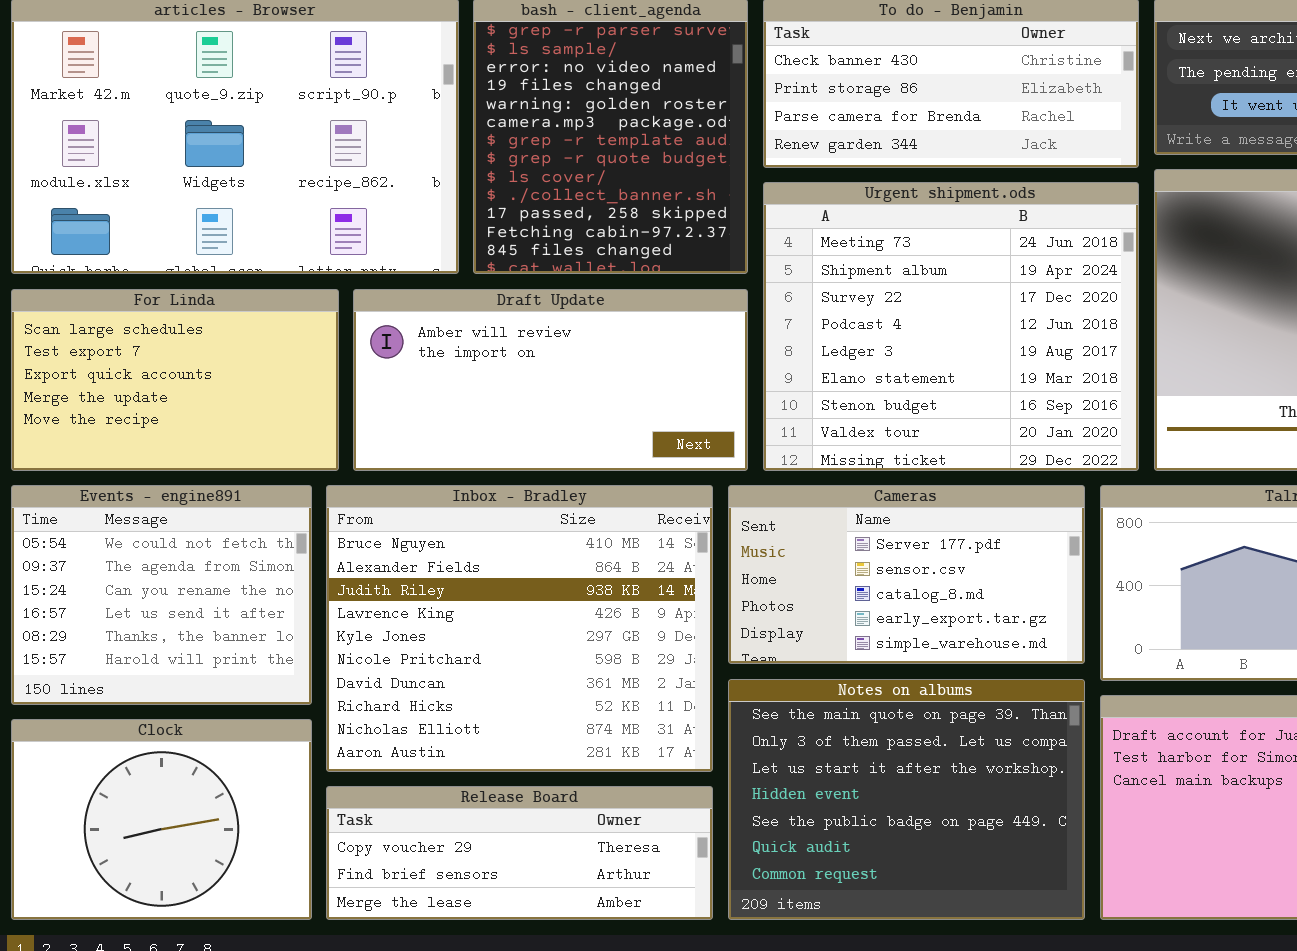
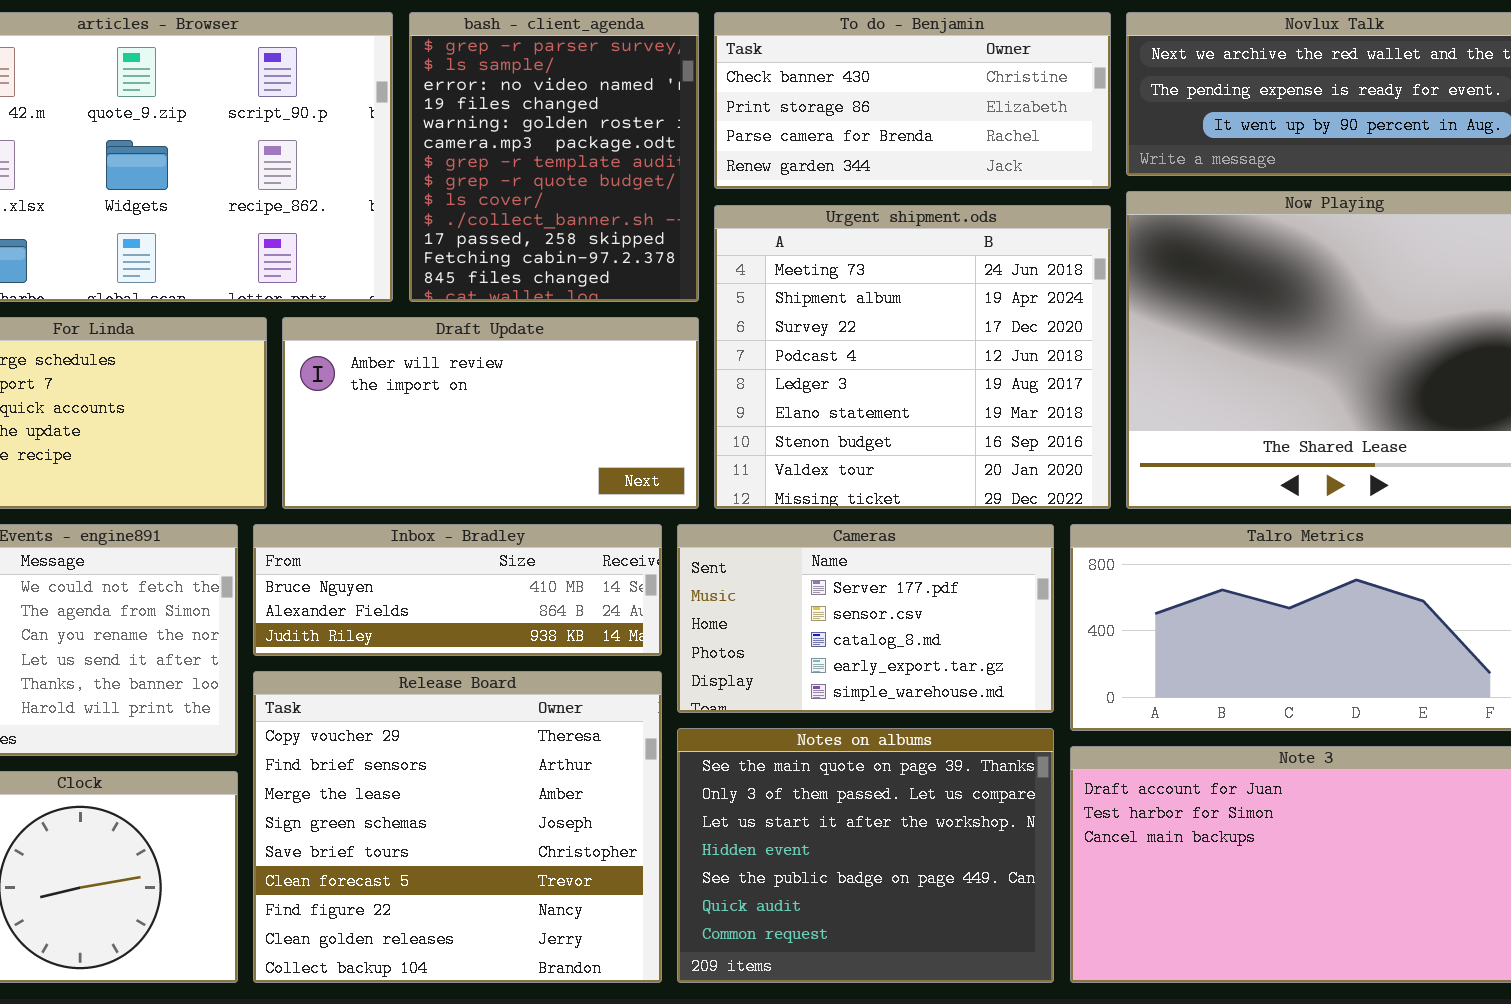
Inbox - Bradley: [326,485,713,772] -> [253,524,662,656], resized
Release Board: [326,786,713,920] -> [253,671,662,983], resized

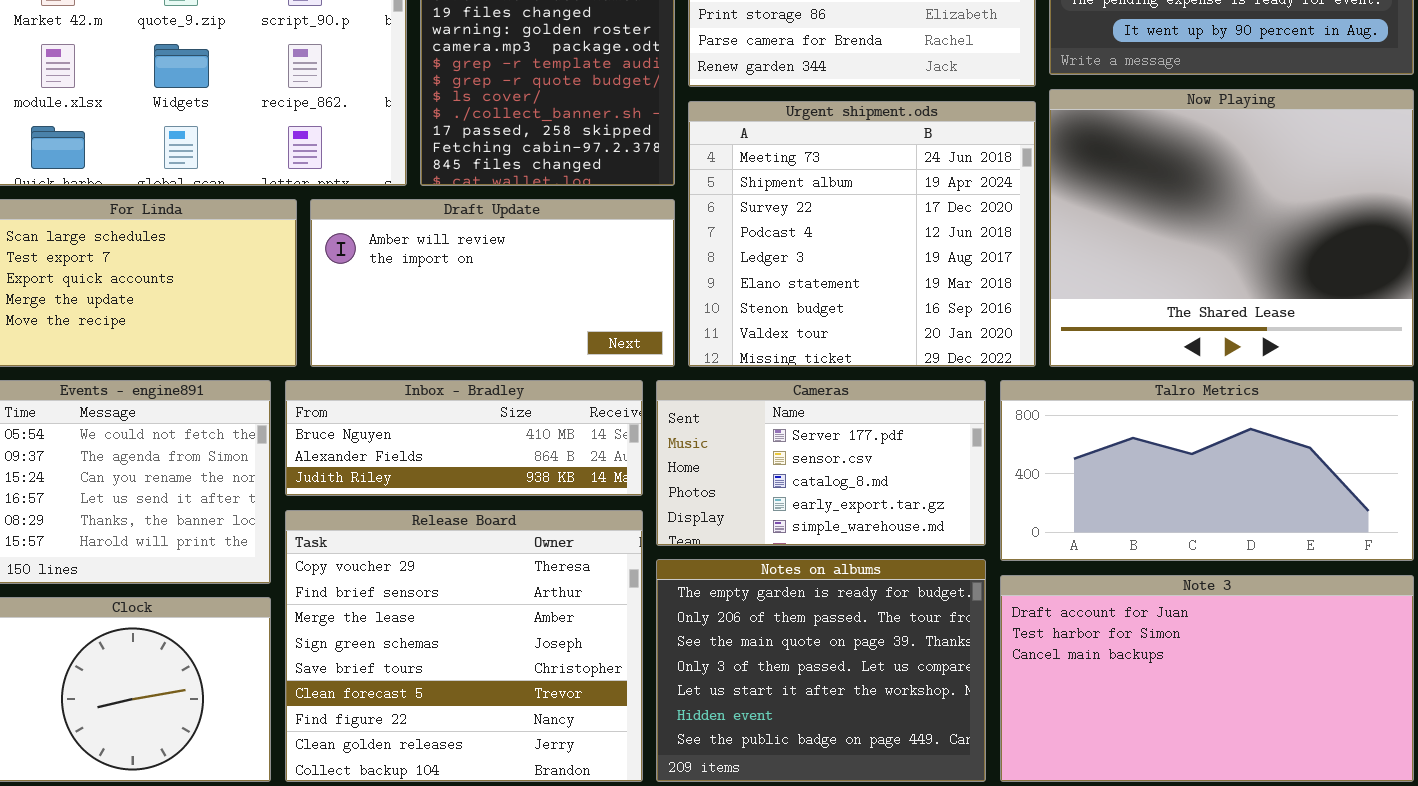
Notes on albums: [677,728,1054,983] -> [656,559,986,782], scrolled up 2 rows

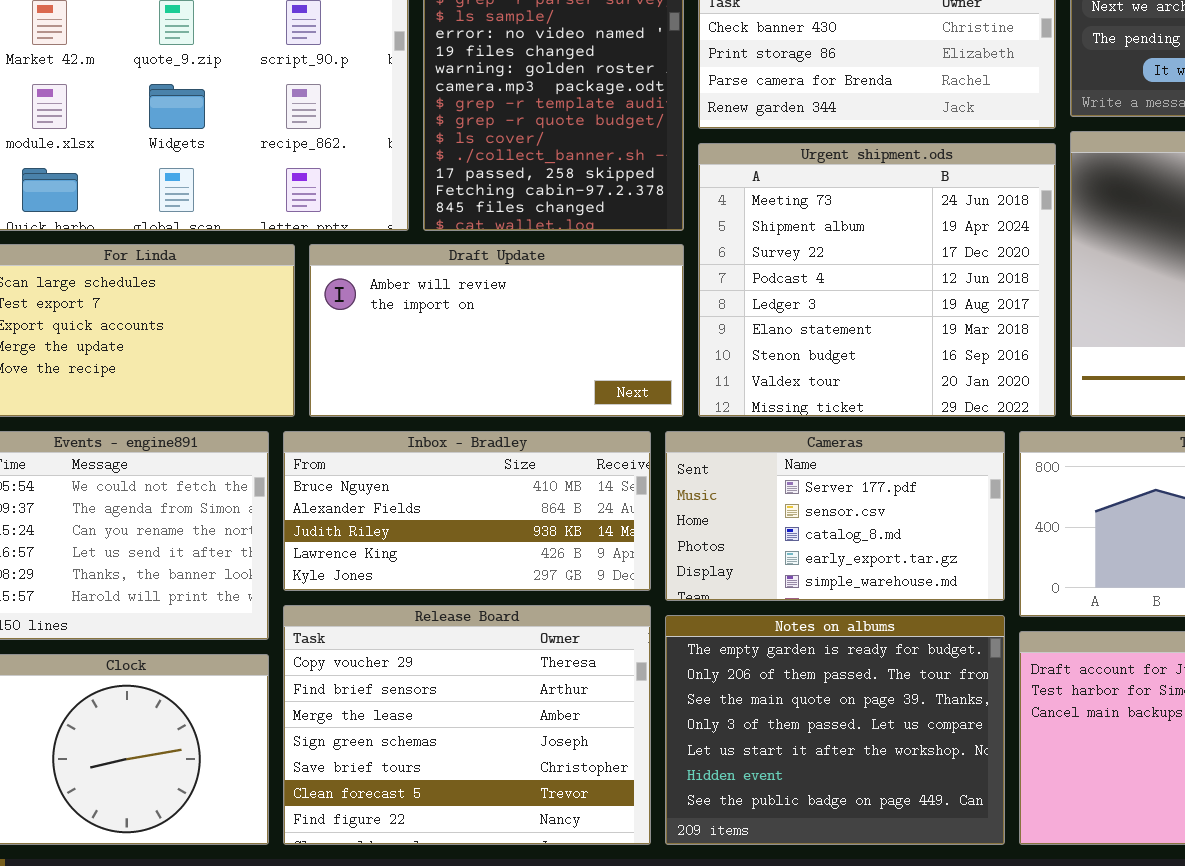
Inbox - Bradley: [285,380,643,496] -> [283,431,651,591], resized
Release Board: [285,510,643,782] -> [283,605,651,845], resized

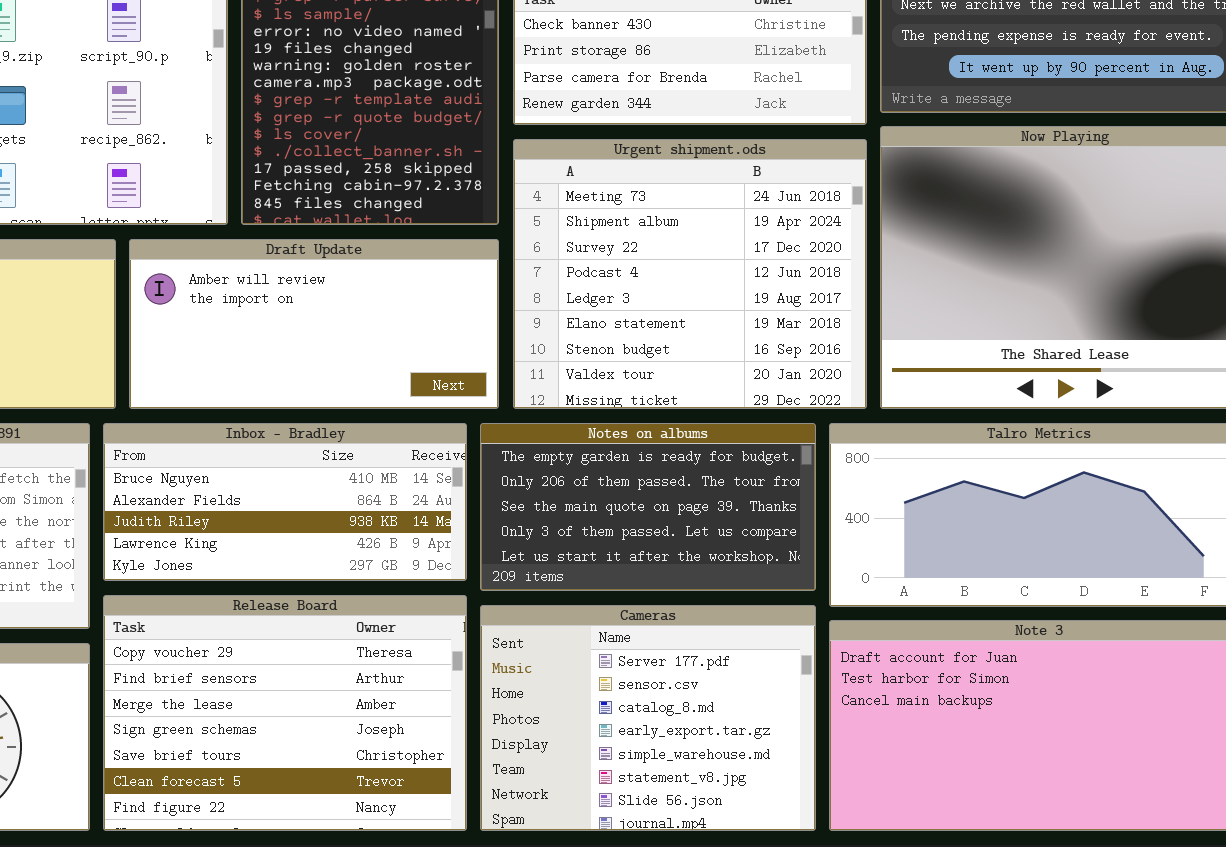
Cameras: [665,431,1005,601] -> [480,605,816,831], moved, resized
Notes on albums: [665,615,1005,845] -> [480,423,816,591], moved, resized

